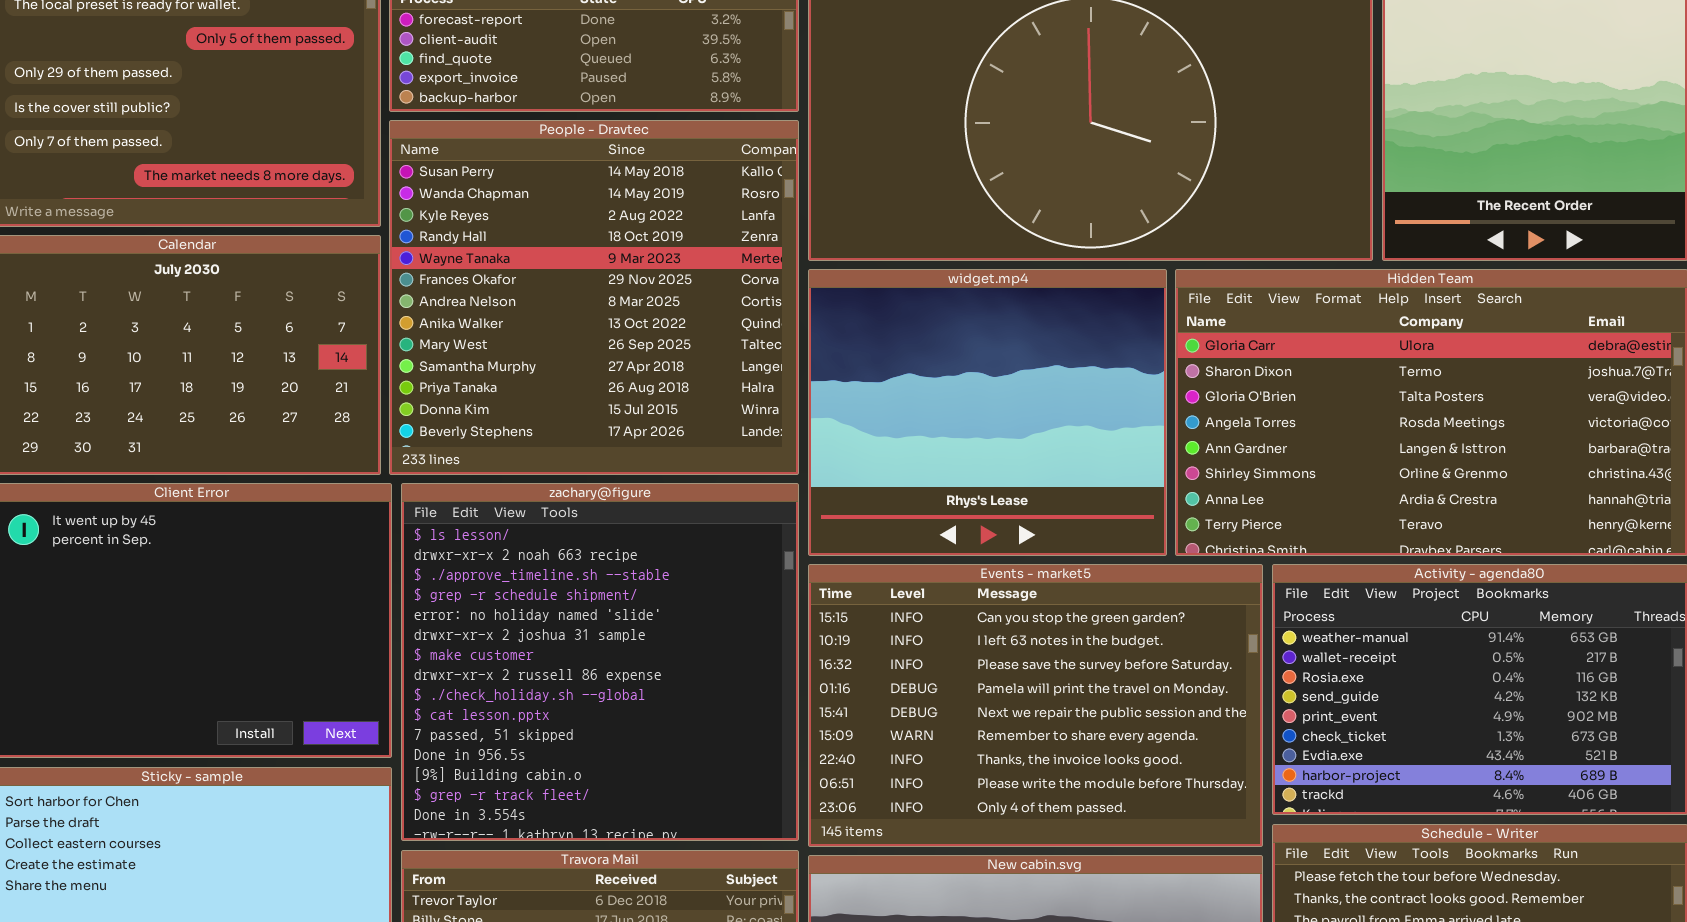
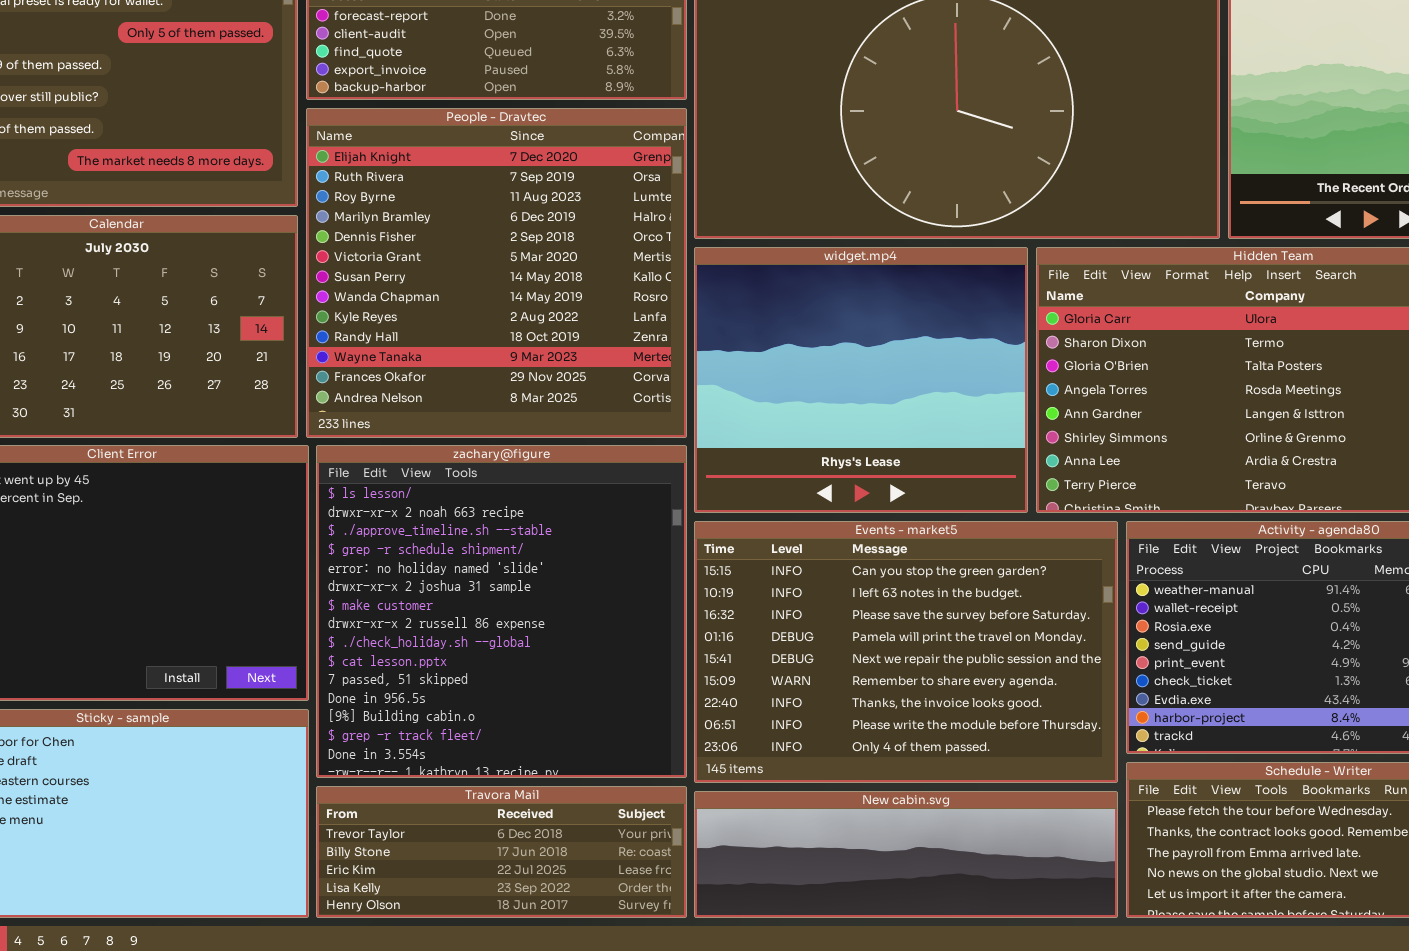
People - Dravtec: [389,120,799,475] -> [306,108,687,438], scrolled up 6 rows

